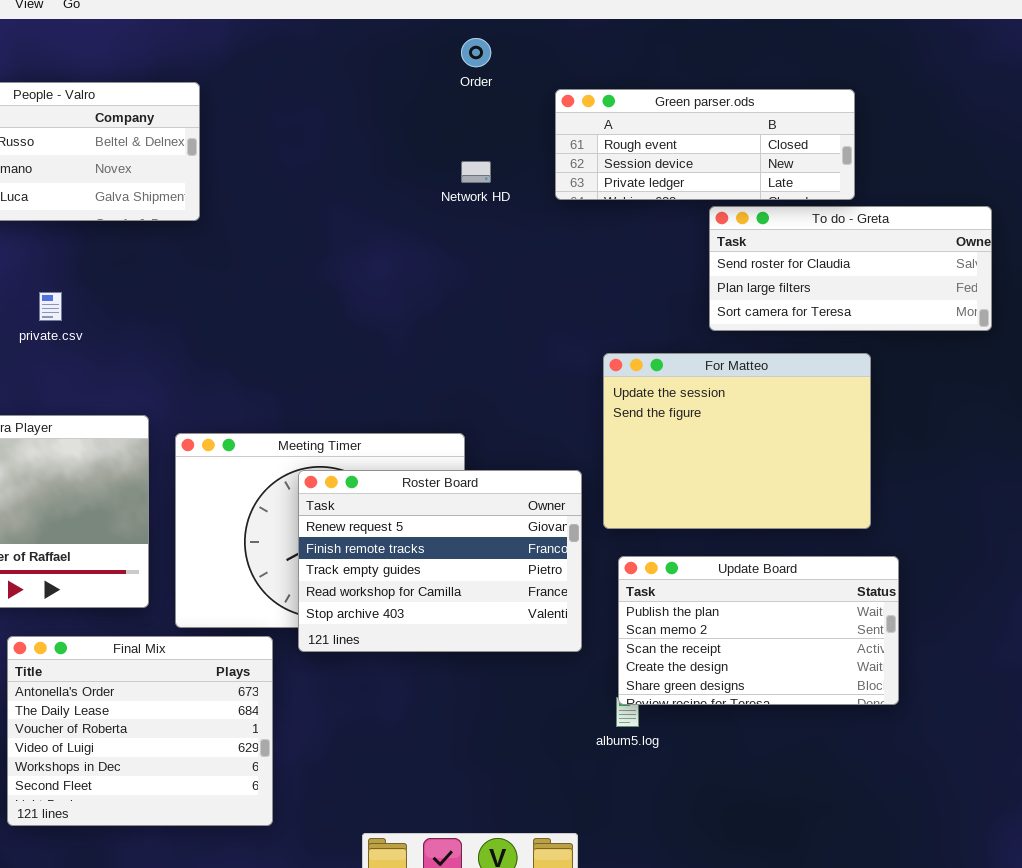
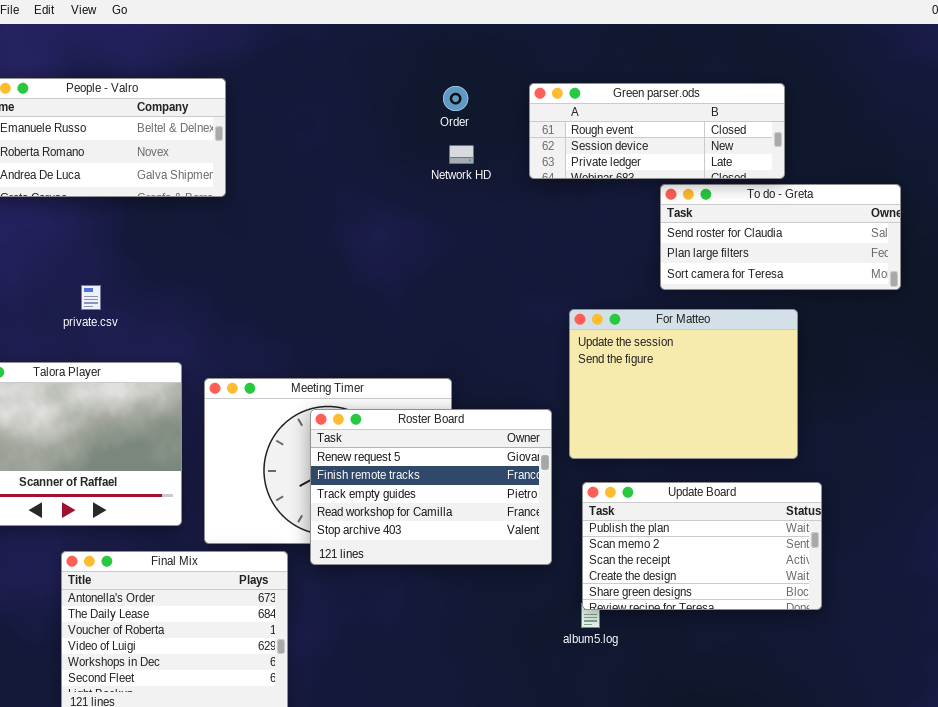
Order: [461,38,491,67] -> [443,86,468,111], moved
private.csv: [39,292,62,321] -> [81,285,101,310], moved

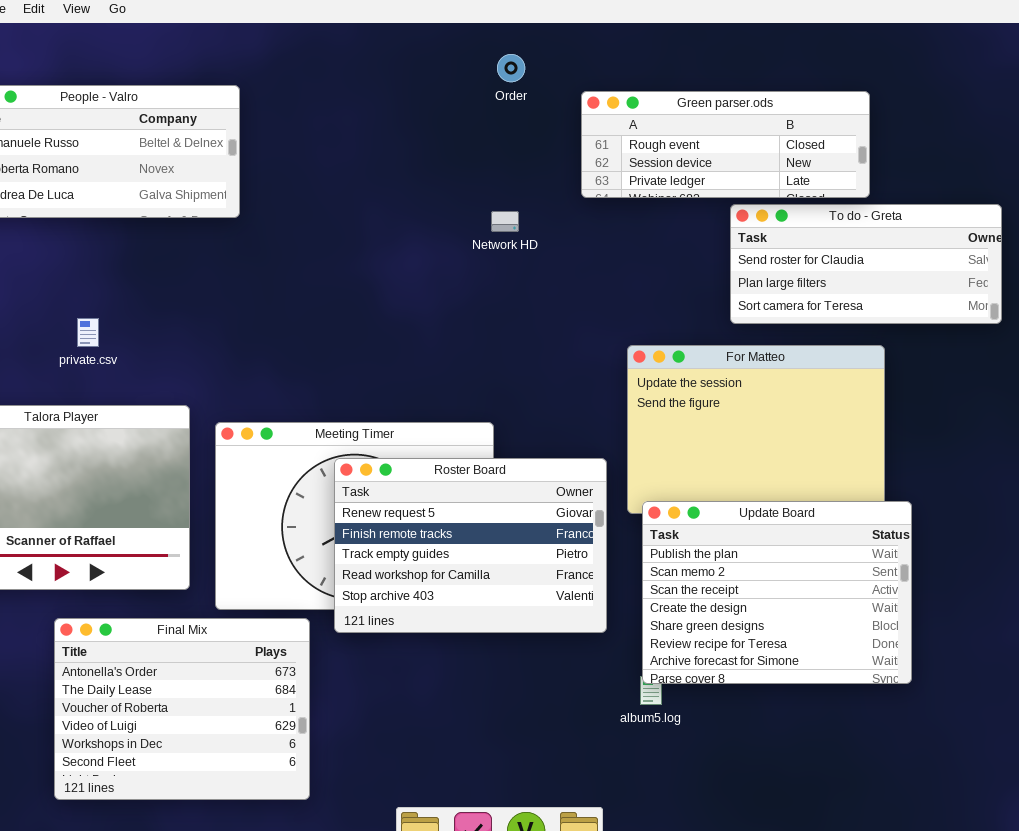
Order: [443,86,468,111] -> [497,54,525,82], moved
Network HD: [449,145,474,164] -> [491,211,519,232], moved
Update Board: [582,482,822,610] -> [642,501,912,684], resized

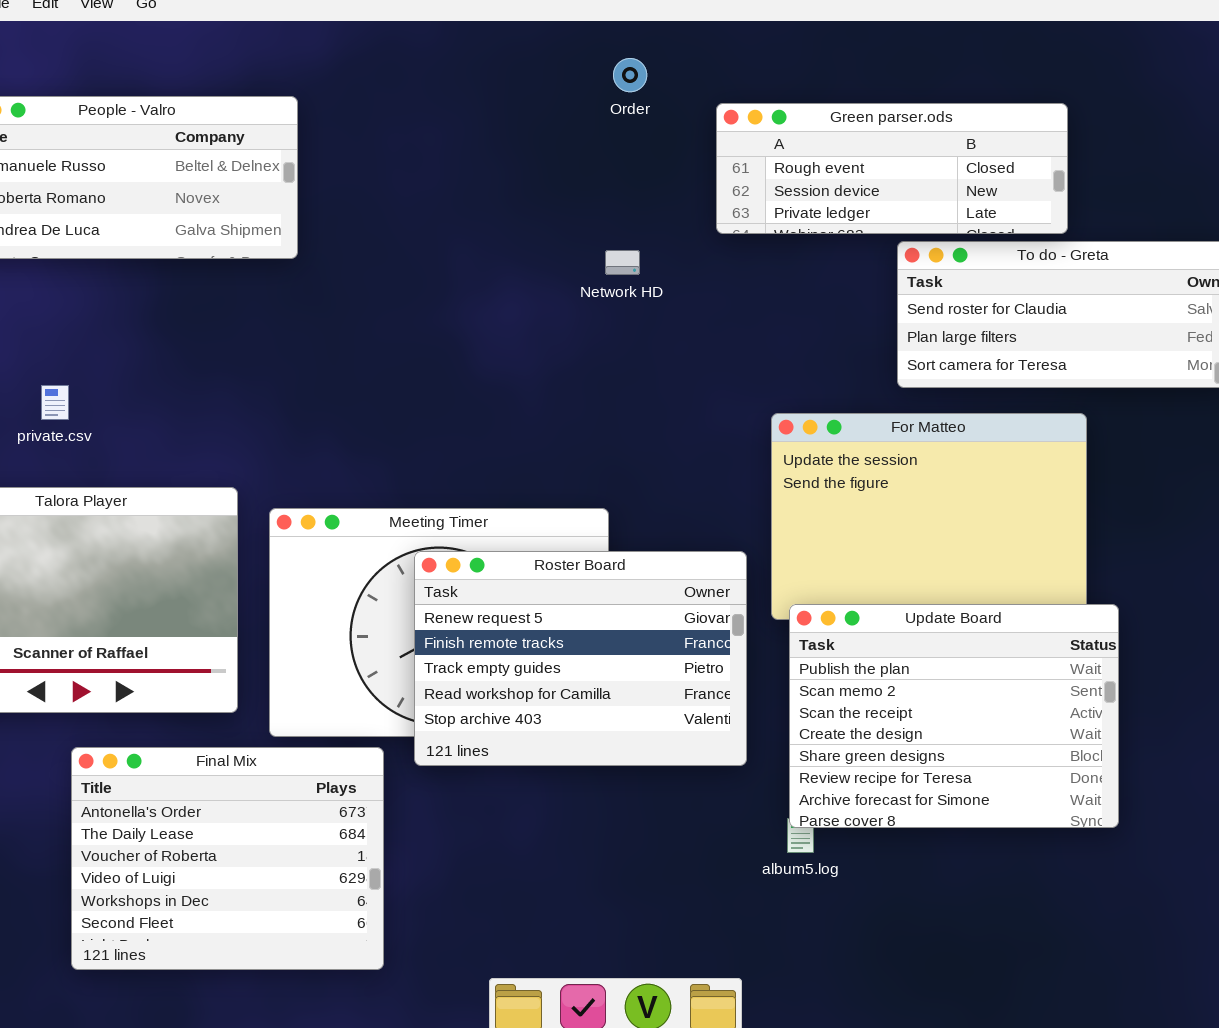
private.csv: [77,318,99,347] -> [41,385,69,420], moved

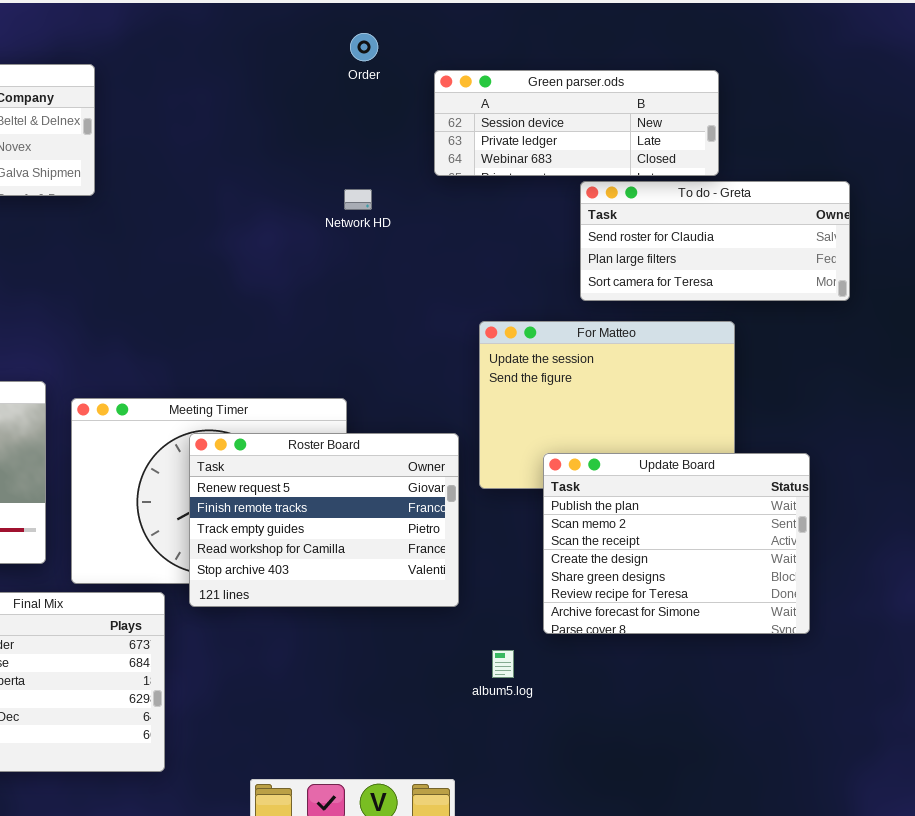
Green parser.ods: [716,103,1068,234] -> [434,70,719,176], scrolled down 1 row
Update Board: [789,604,1119,828] -> [543,453,810,634], moved

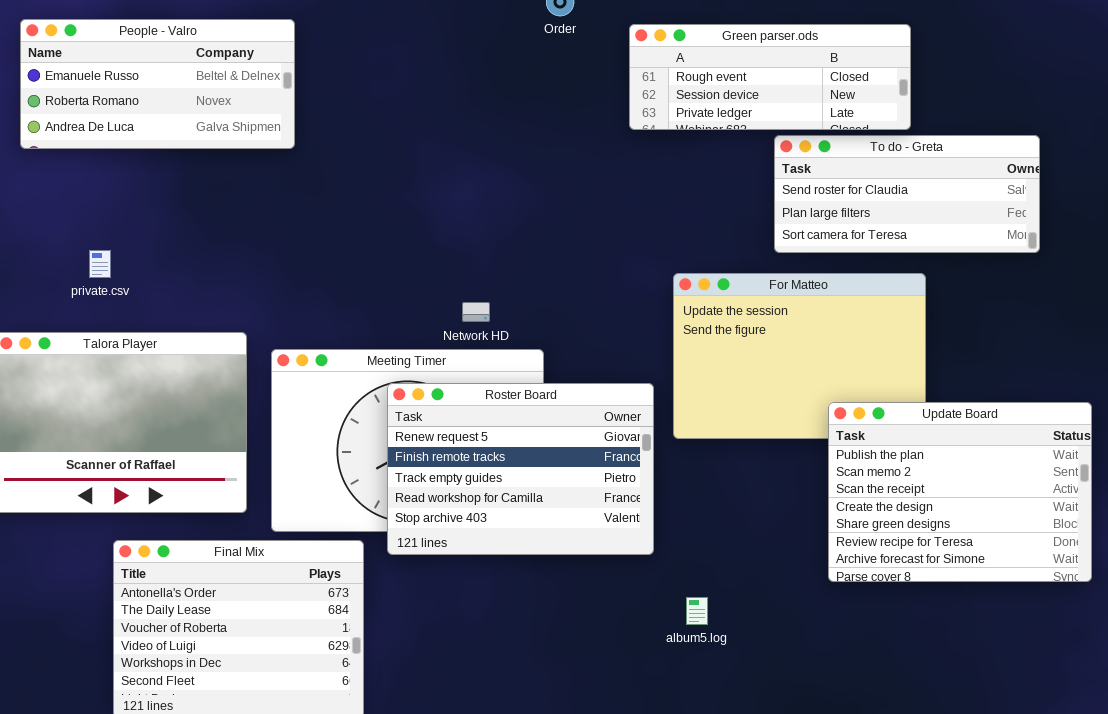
Green parser.ods: [434,70,719,176] -> [629,24,911,130], scrolled up 1 row
Network HD: [344,189,372,210] -> [462,302,490,322], moved
Update Board: [543,453,810,634] -> [828,402,1092,582], moved

